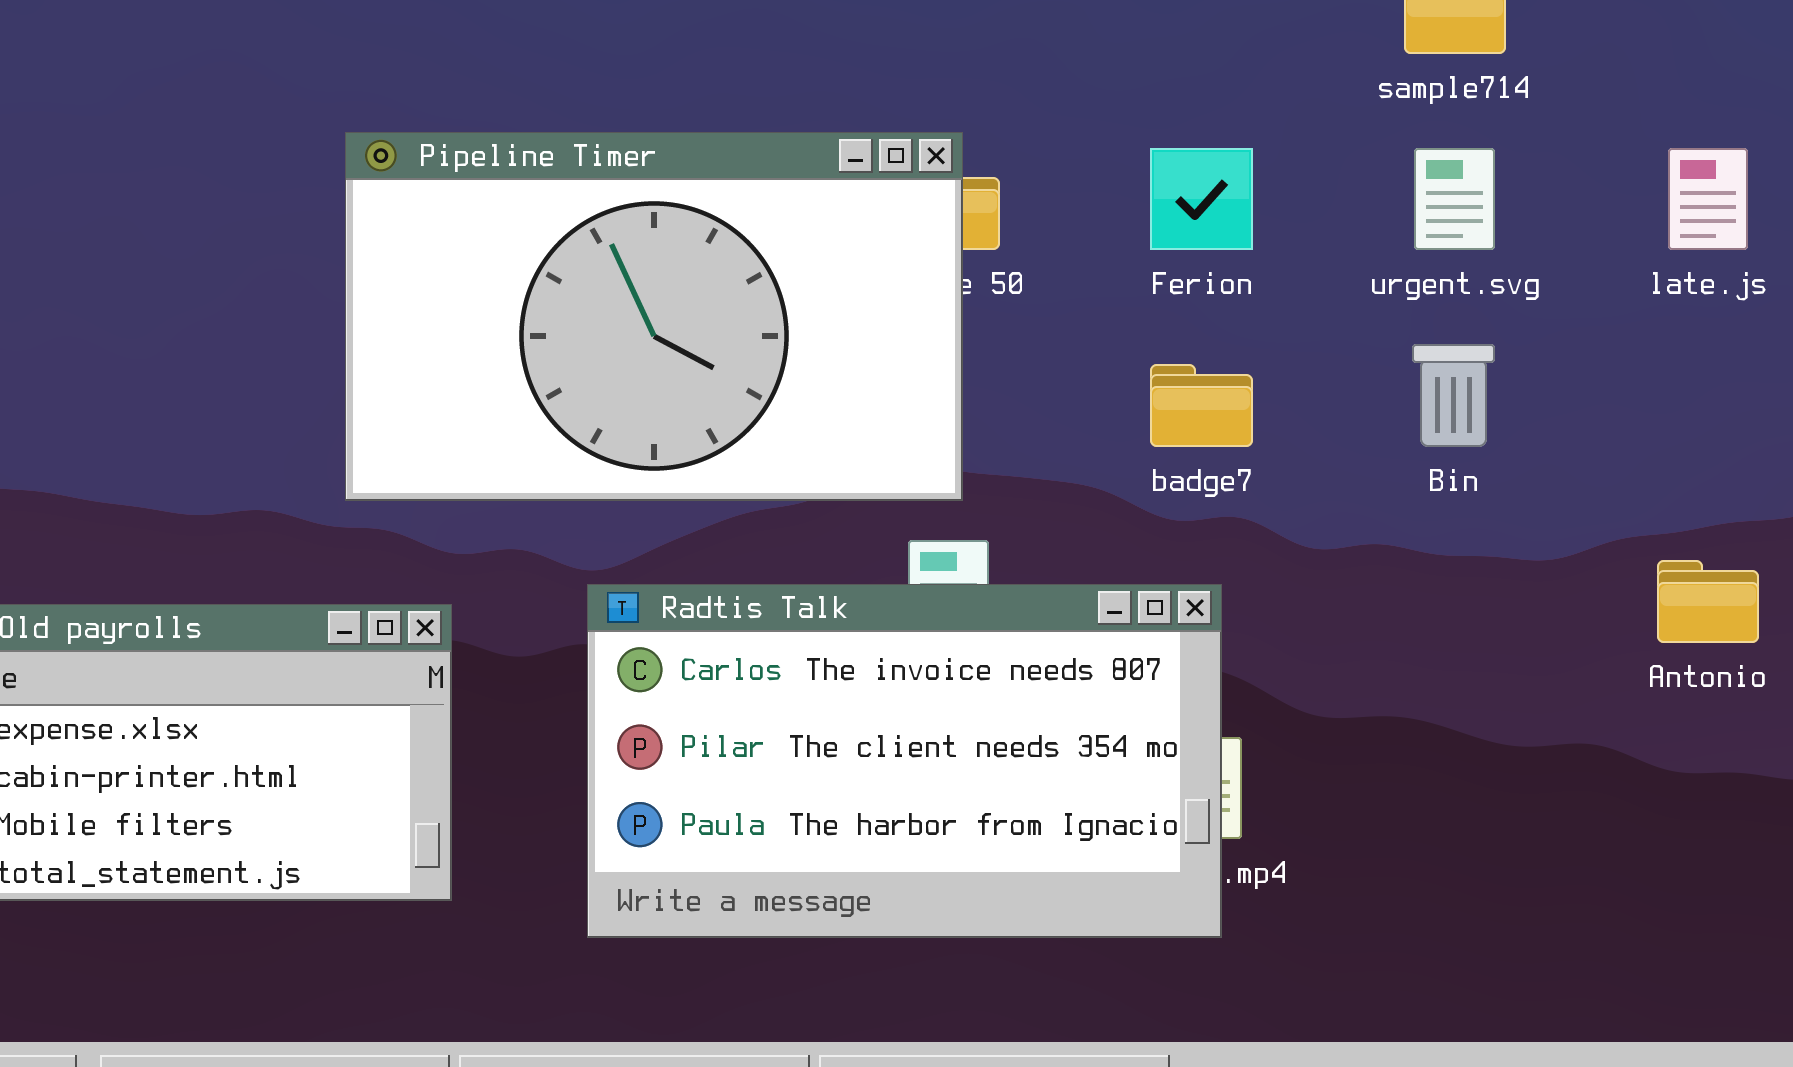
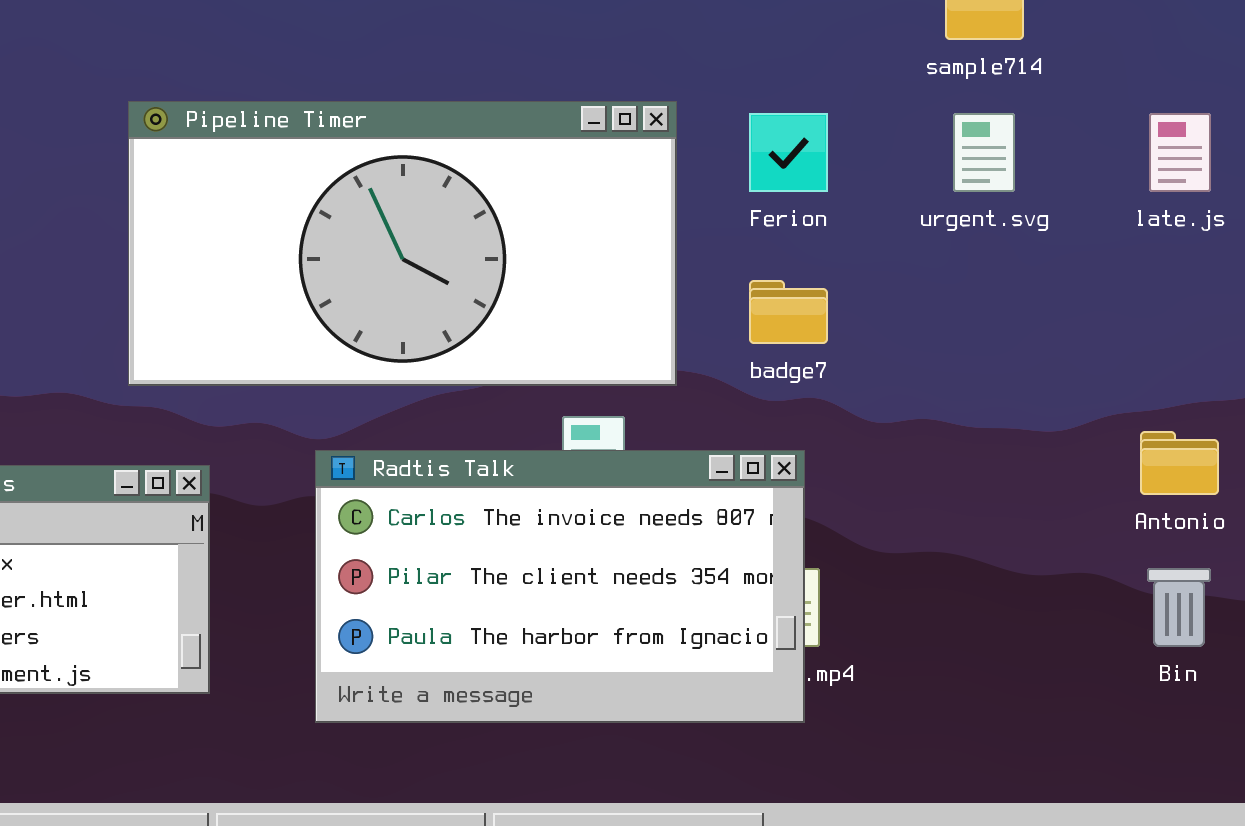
Pipeline Timer: [345,132,963,501] -> [128,101,677,386], resized
Bin: [1412,344,1495,447] -> [1147,568,1211,647], moved

